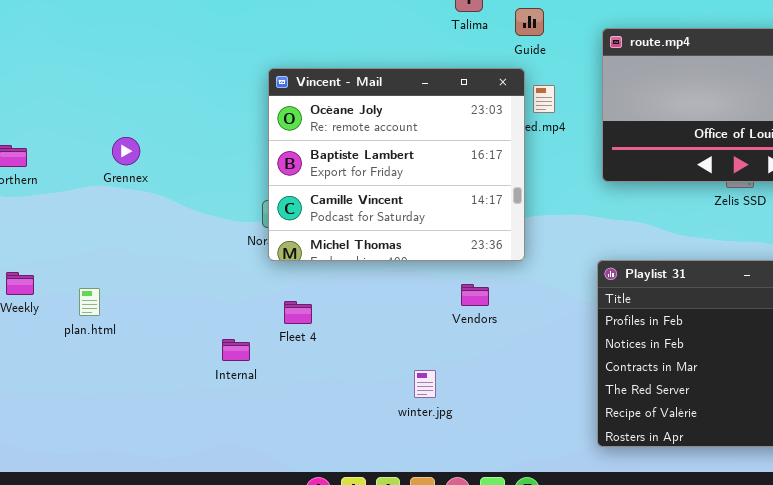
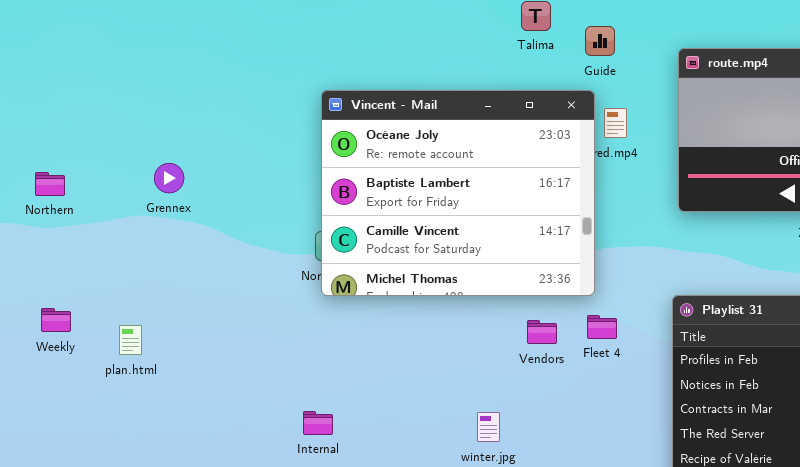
Fleet 4: [284,301,312,324] -> [587,315,617,339], moved
Internal: [222,339,250,361] -> [303,411,333,435], moved

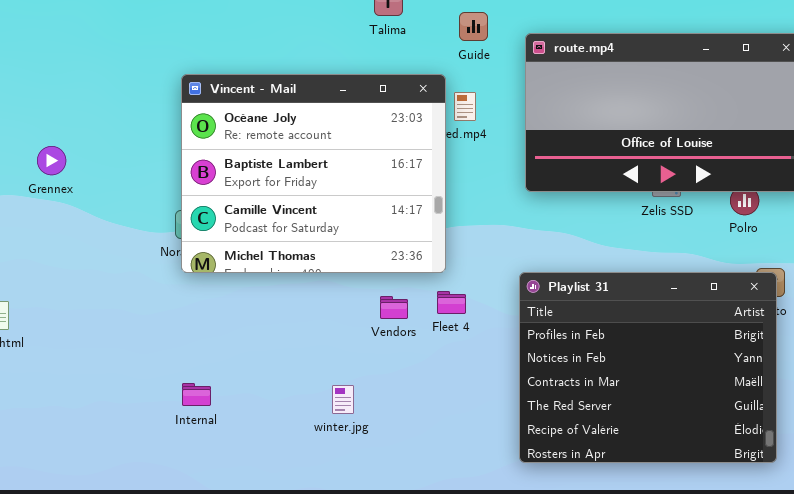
Guide: [585,26,615,56] -> [459,12,488,41], moved
Grennex: [154,163,184,193] -> [37,146,66,175], moved
Internal: [303,411,333,435] -> [182,383,211,406], moved

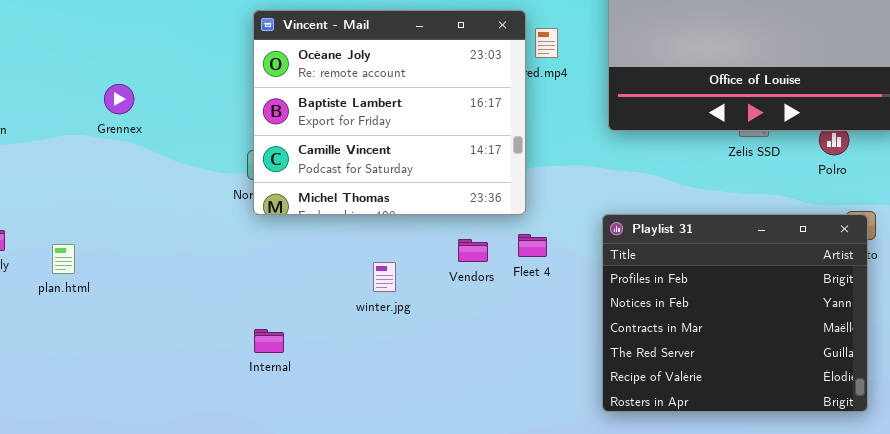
winter.jpg: [332,385,354,414] -> [373,262,396,292], moved

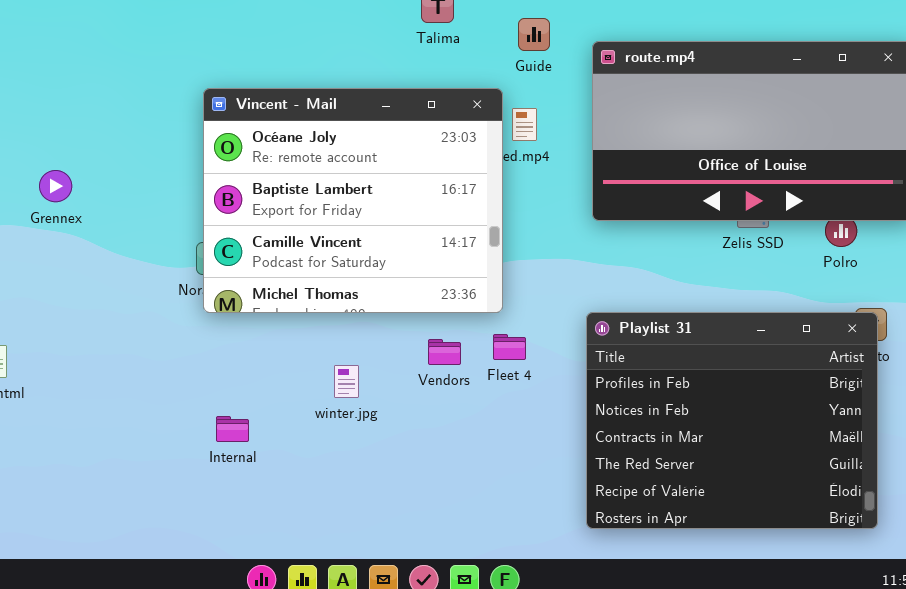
Internal: [254,329,284,353] -> [216,416,249,442], moved

